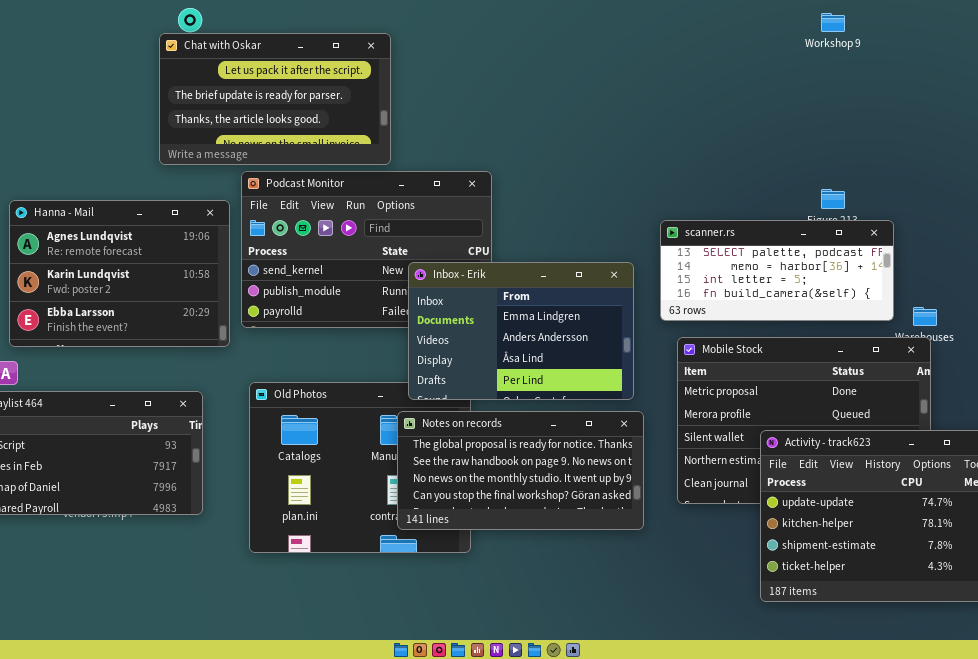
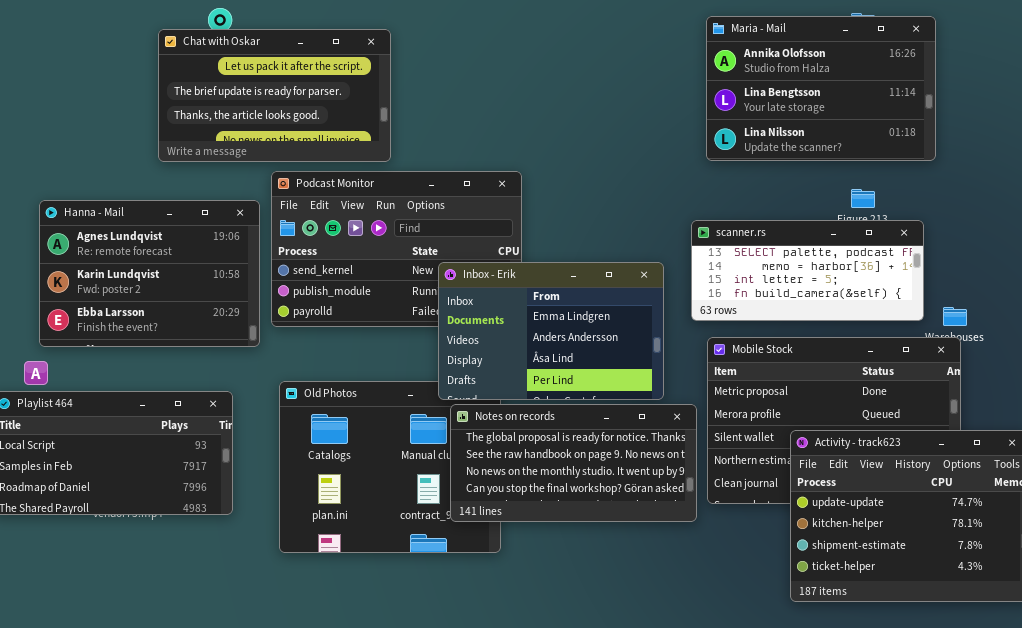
Maria - Mail: none -> [706,16,936,161], opened
Chat with Oskar: [159,33,391,165] -> [158,29,391,162], moved
Notes on records: [397,411,644,530] -> [450,404,697,522], moved

